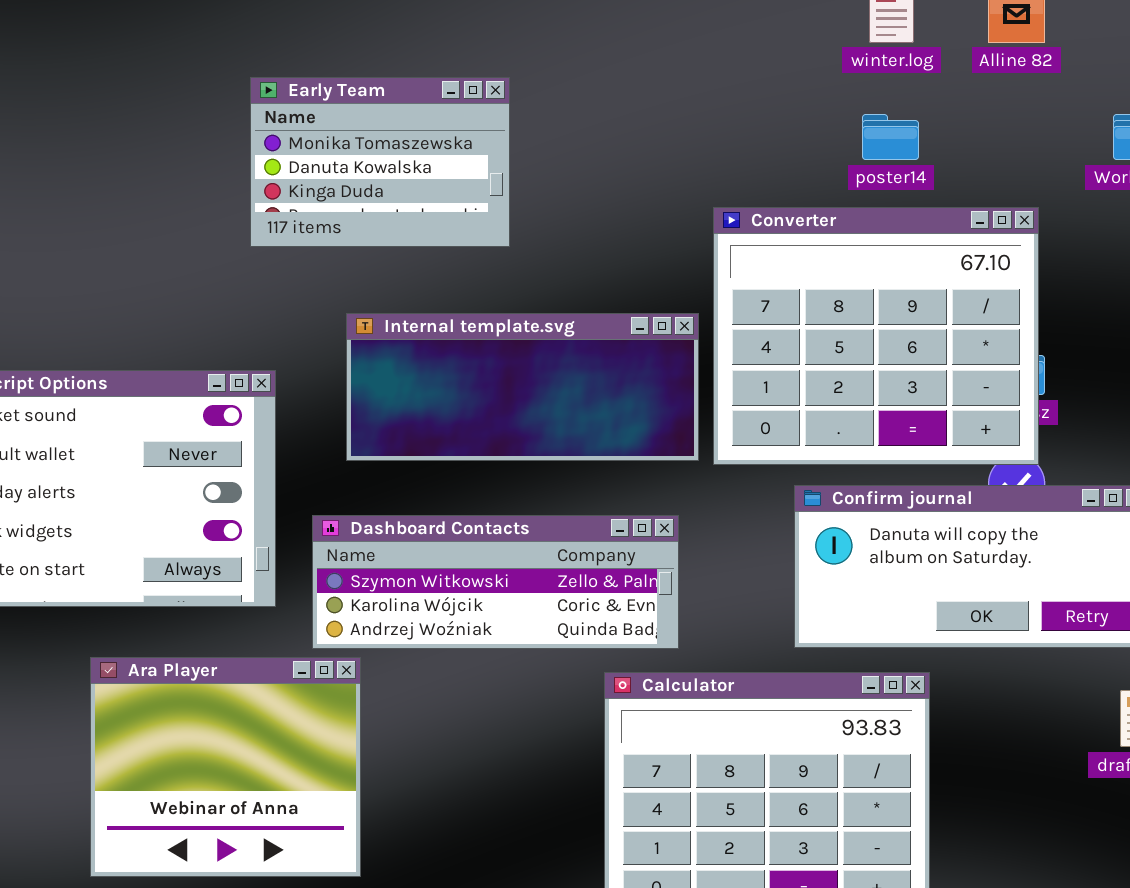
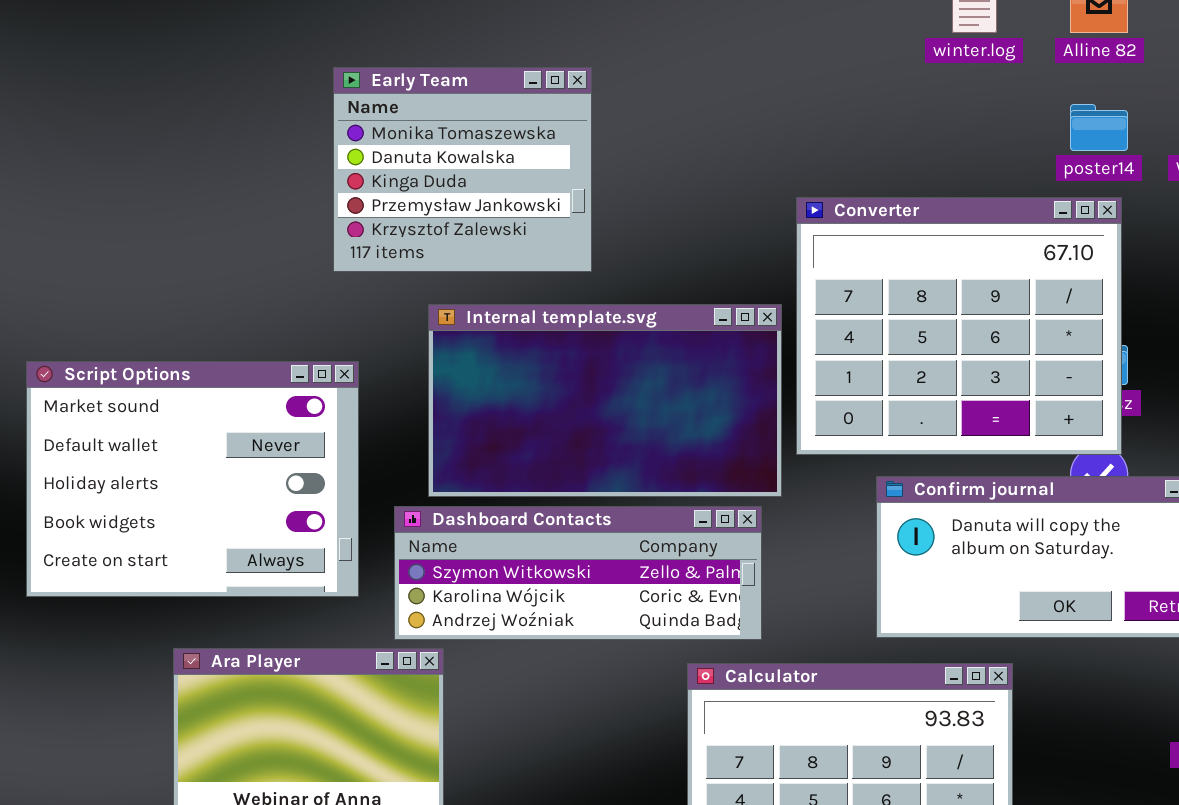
Early Team: [250,77,510,247] -> [333,67,592,272], resized
poster14: [862,114,919,160] -> [1070,104,1128,151], moved
Internal template.svg: [346,313,699,461] -> [428,304,782,497], resized

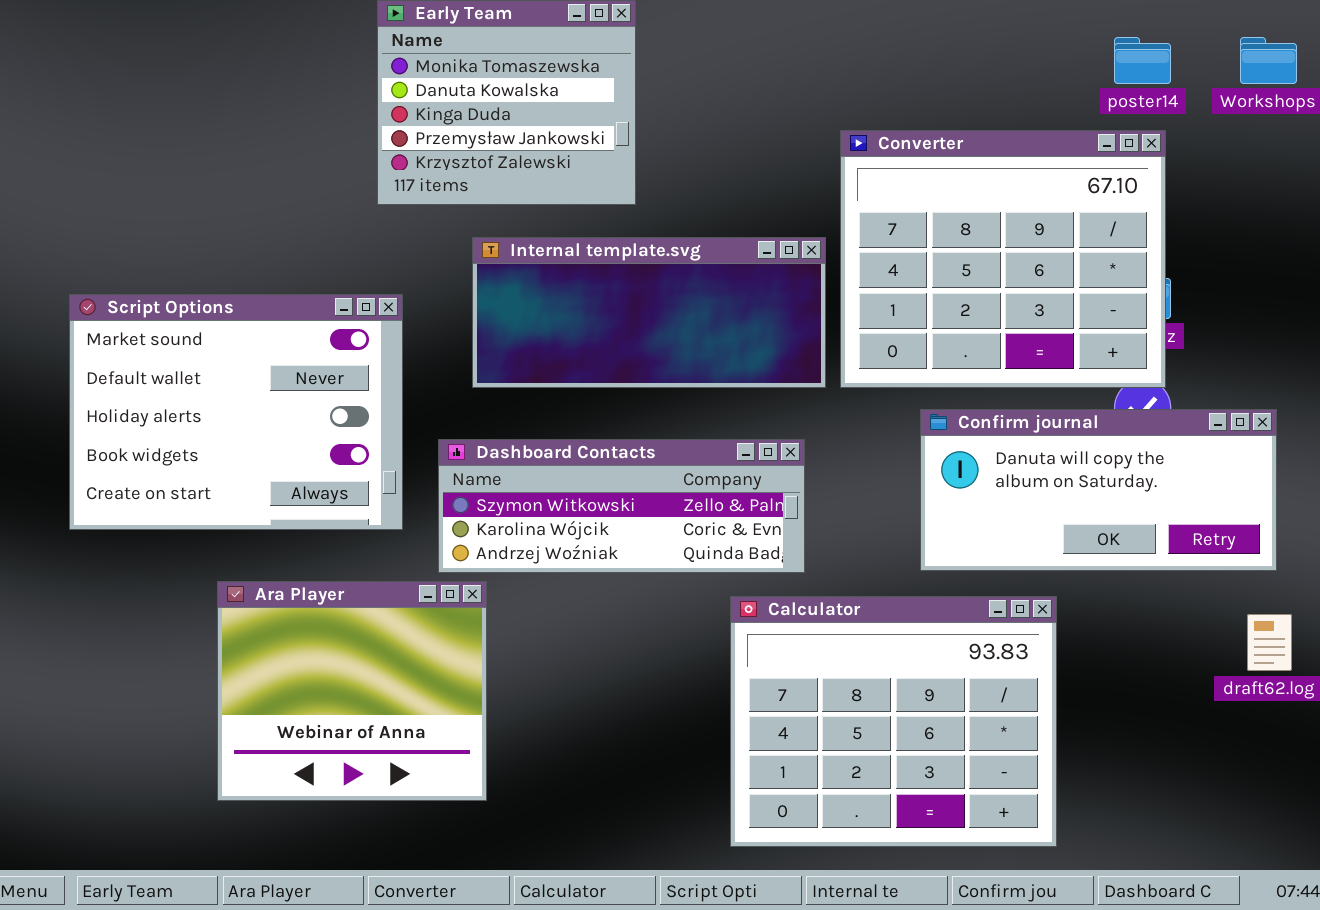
Internal template.svg: [428,304,782,497] -> [472,237,826,388], resized

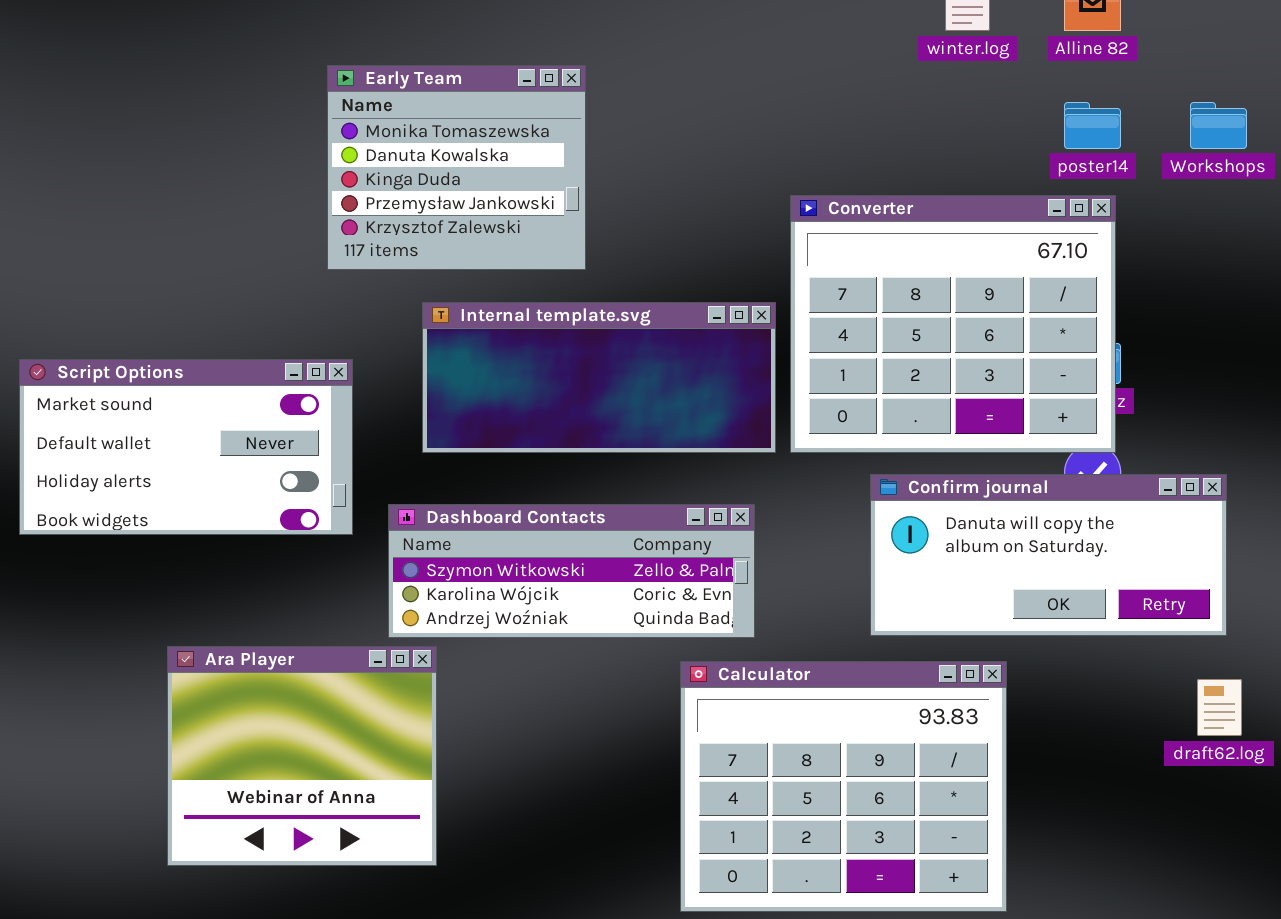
Script Options: [69,294,403,530] -> [19,359,353,535], resized

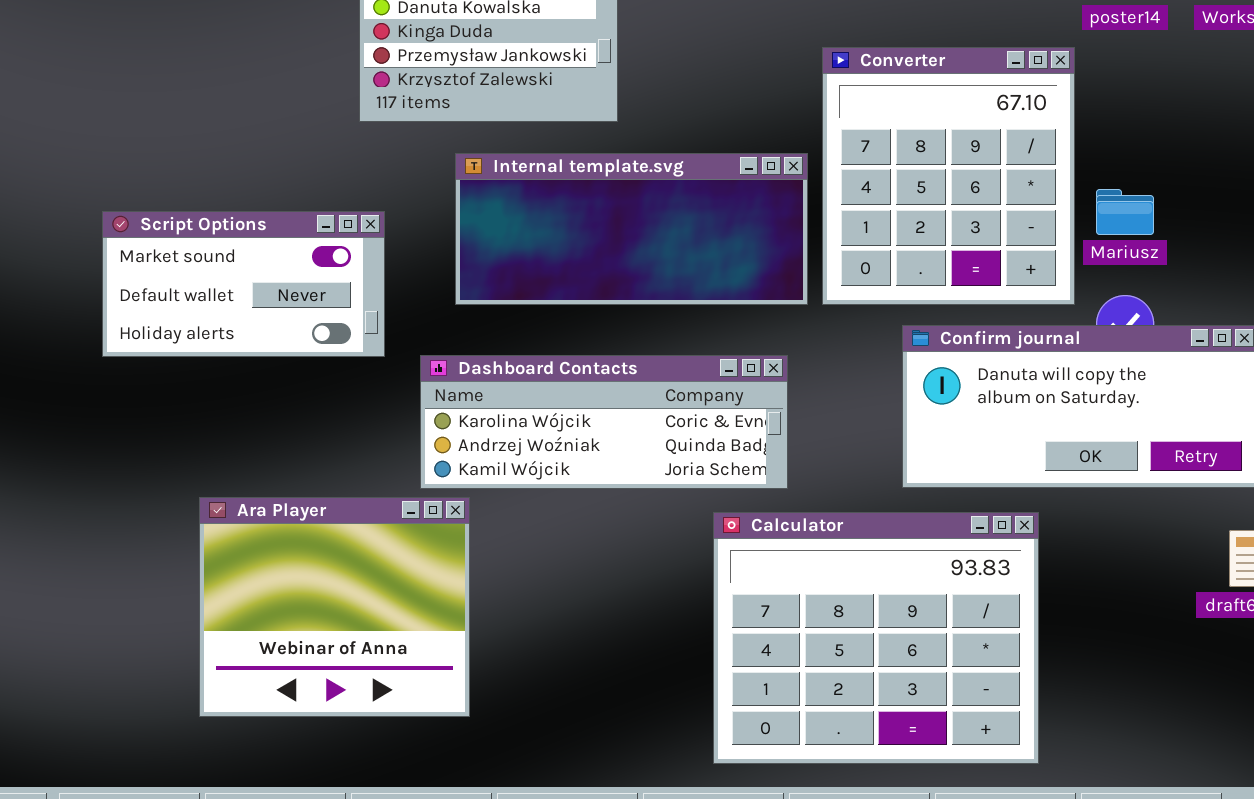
Converter: [790,195,1116,453] -> [822,47,1075,305], resized
Script Options: [19,359,353,535] -> [102,211,385,357], resized
Dashboard Contacts: [388,504,755,638] -> [420,355,788,489], scrolled down 1 row

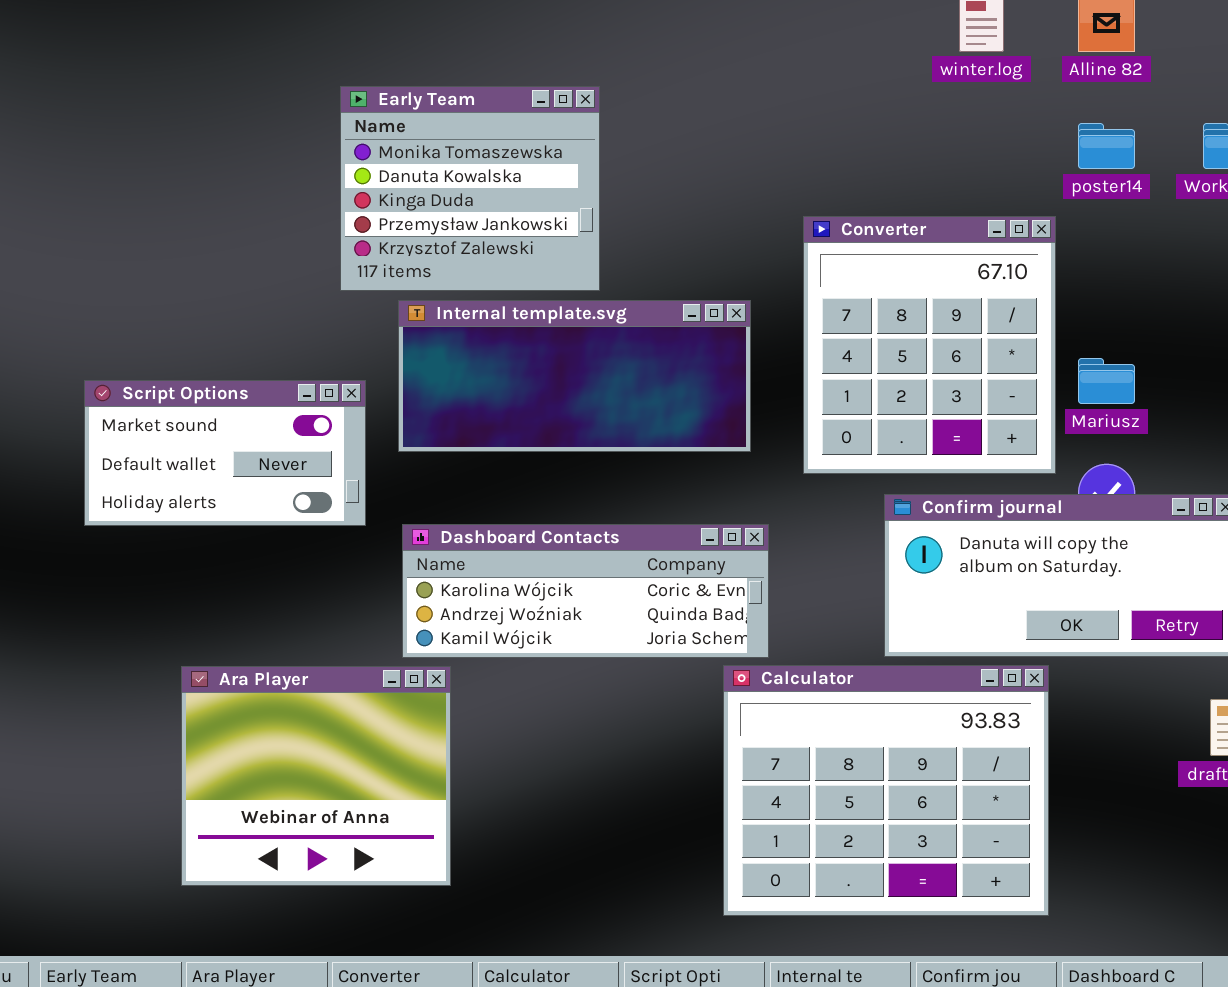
Internal template.svg: [455,153,808,305] -> [398,300,751,452], moved
Calculator: [713,512,1039,764] -> [723,665,1049,916], moved

